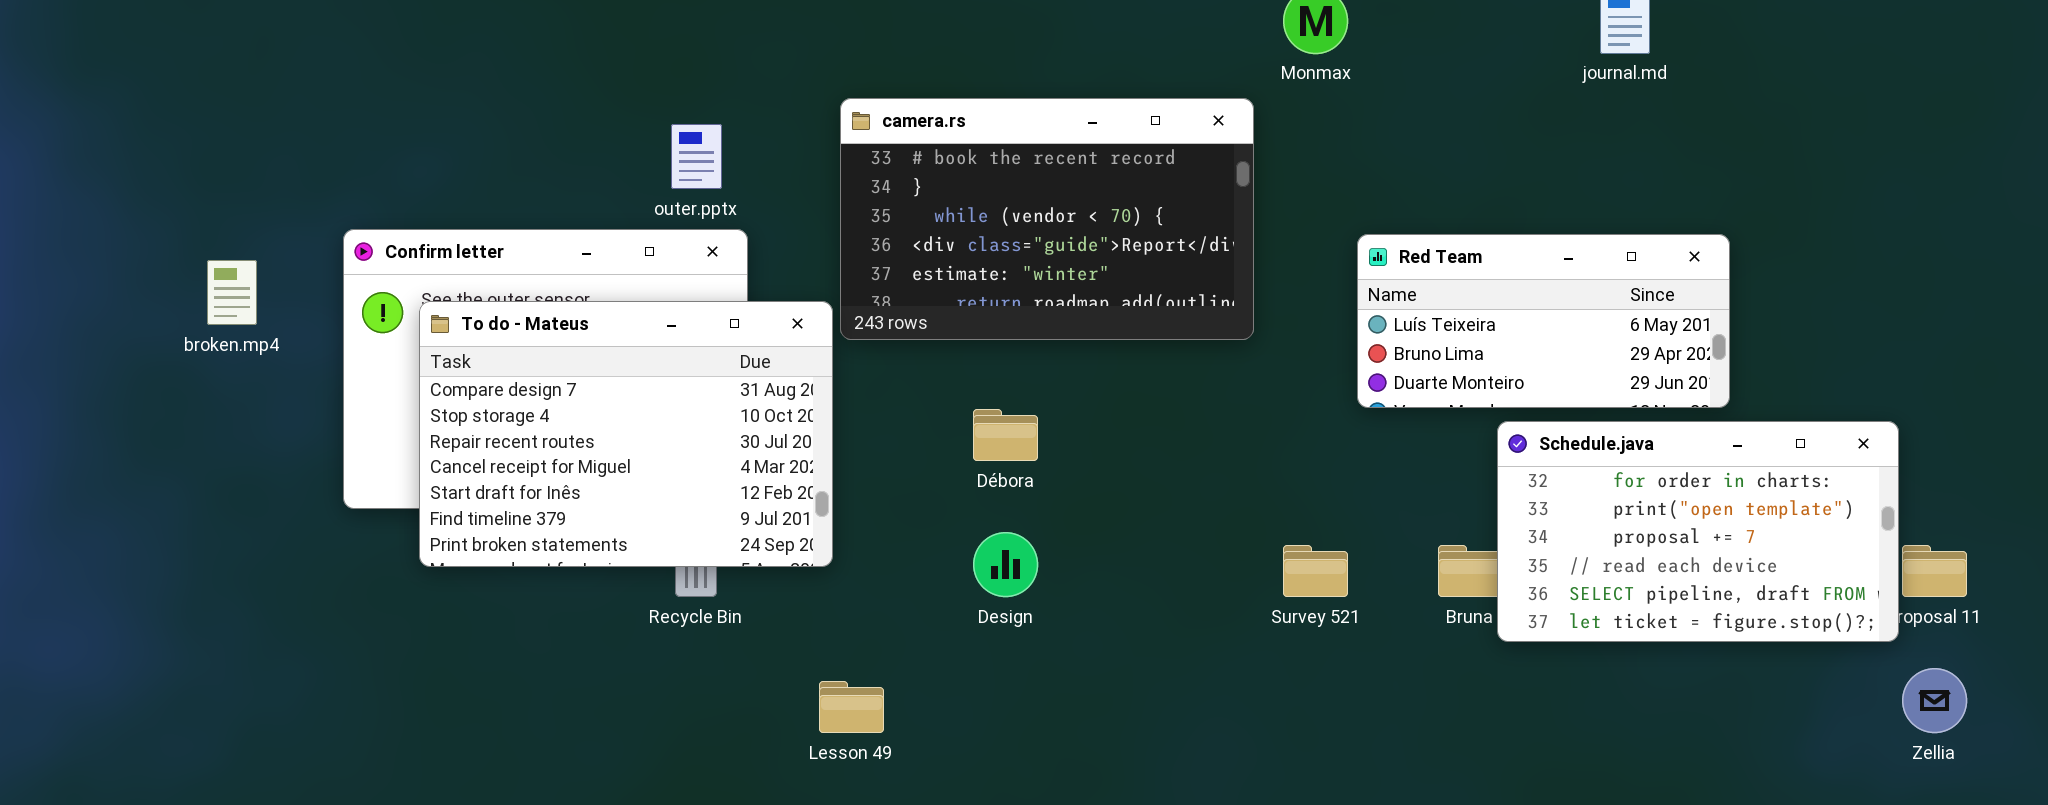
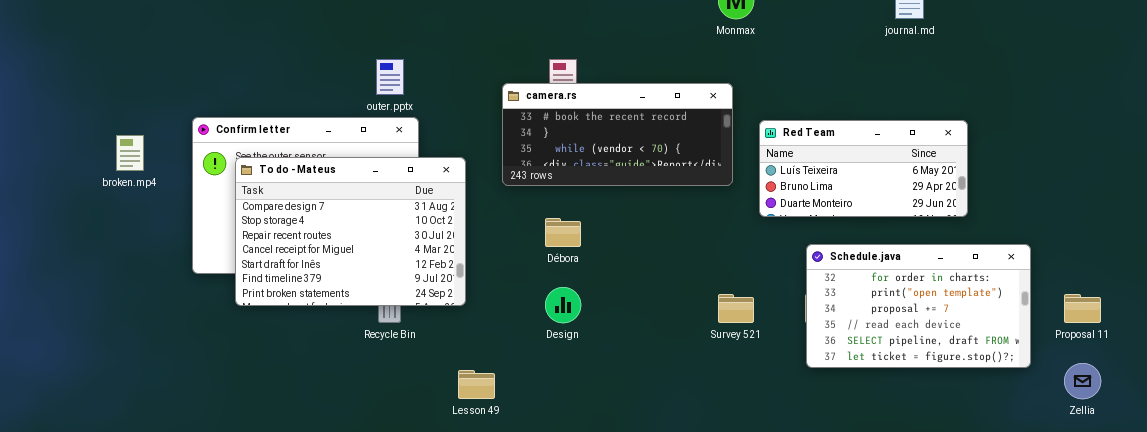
camera.rs: [840,98,1254,340] -> [502,83,733,186], moved, resized
Schedule.java: [1497,421,1899,642] -> [806,244,1031,368], moved

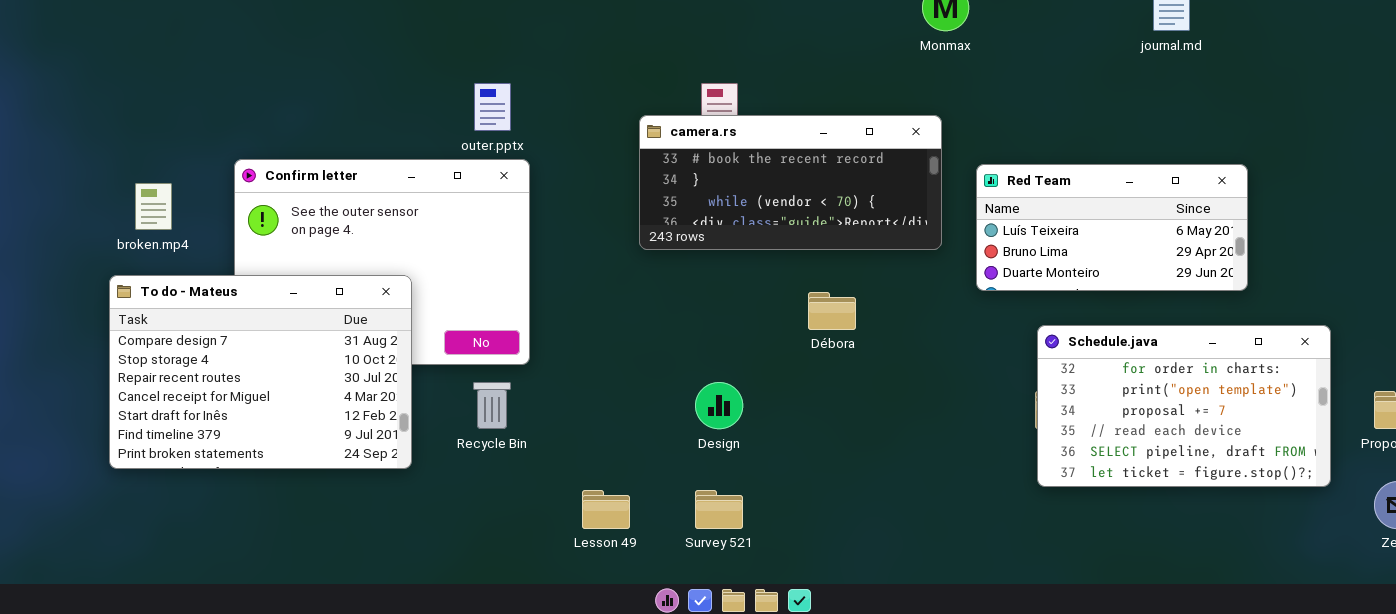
To do - Mateus: [235,157,466,306] -> [109,275,412,469], moved
Débora: [545,218,581,247] -> [808,292,856,330], moved
Survey 521: [718,294,754,323] -> [695,490,743,529], moved

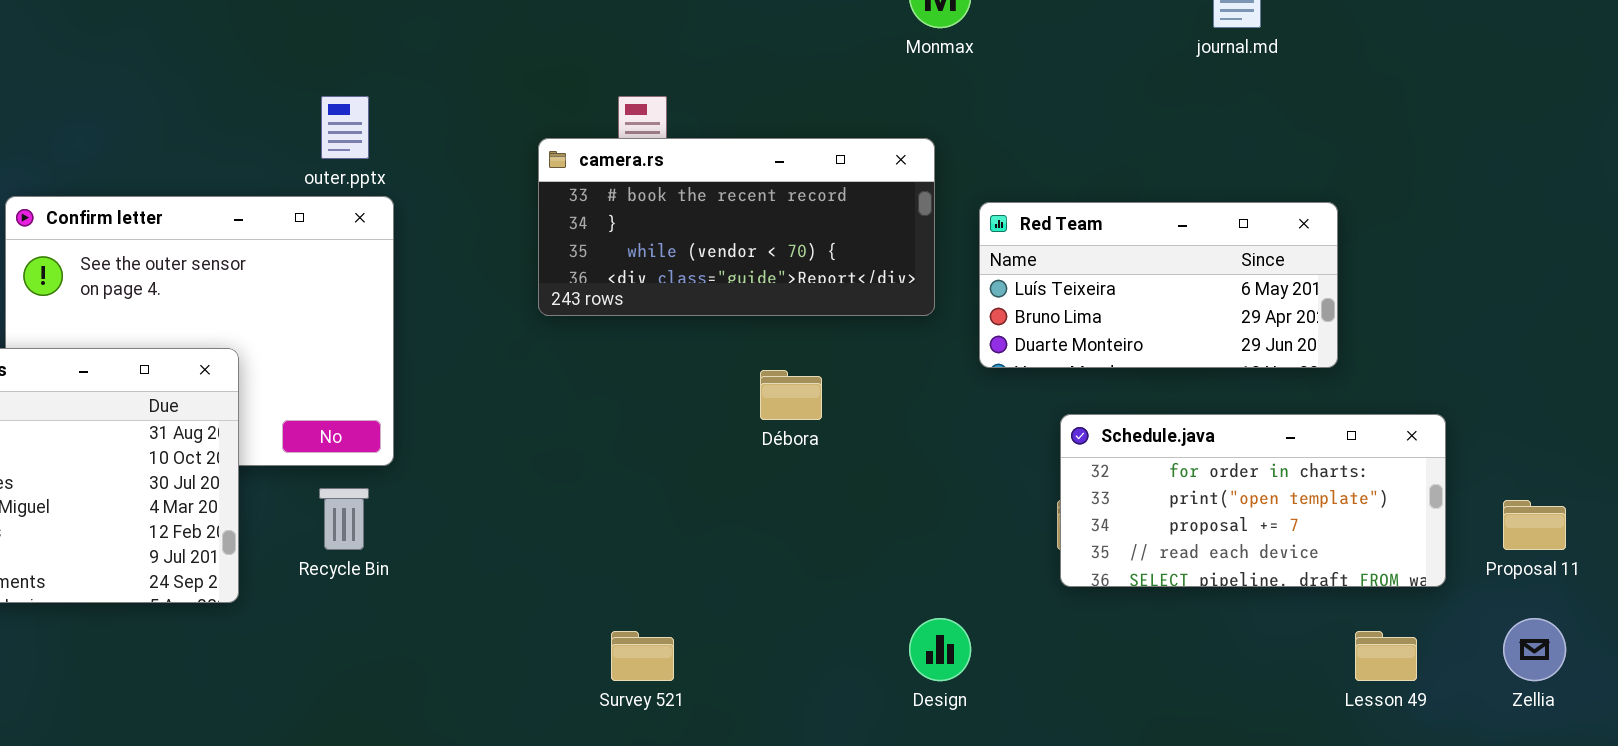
Schedule.java: [1037,325,1331,487] -> [1060,414,1446,587], resized
Design: [695,382,743,429] -> [909,618,971,681], moved
Lesson 49: [582,490,630,529] -> [1355,631,1417,681], moved

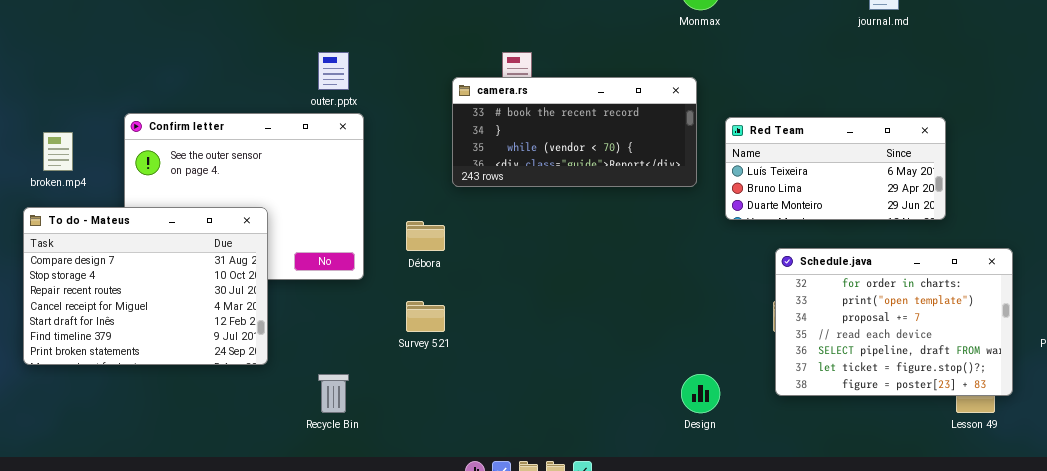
Débora: [760,370,822,420] -> [406,221,445,251], moved
Schedule.java: [1060,414,1446,587] -> [775,248,1013,396], resized
Recycle Bin: [319,488,369,550] -> [318,374,349,413], moved
Survey 521: [611,631,674,681] -> [406,301,445,332], moved

